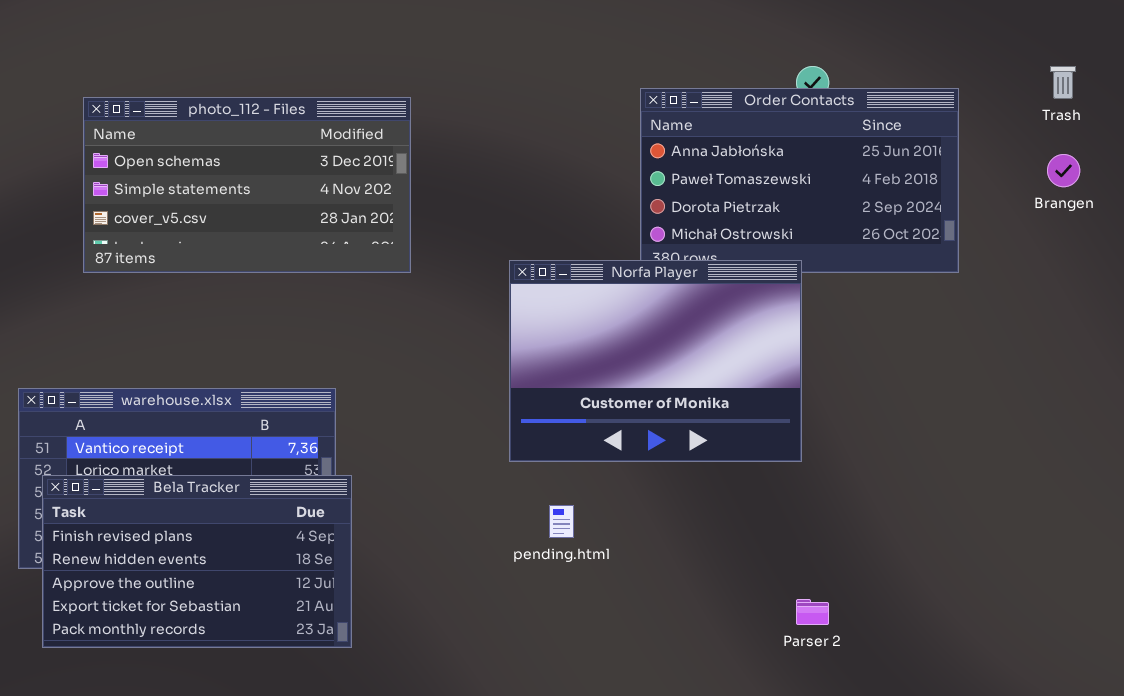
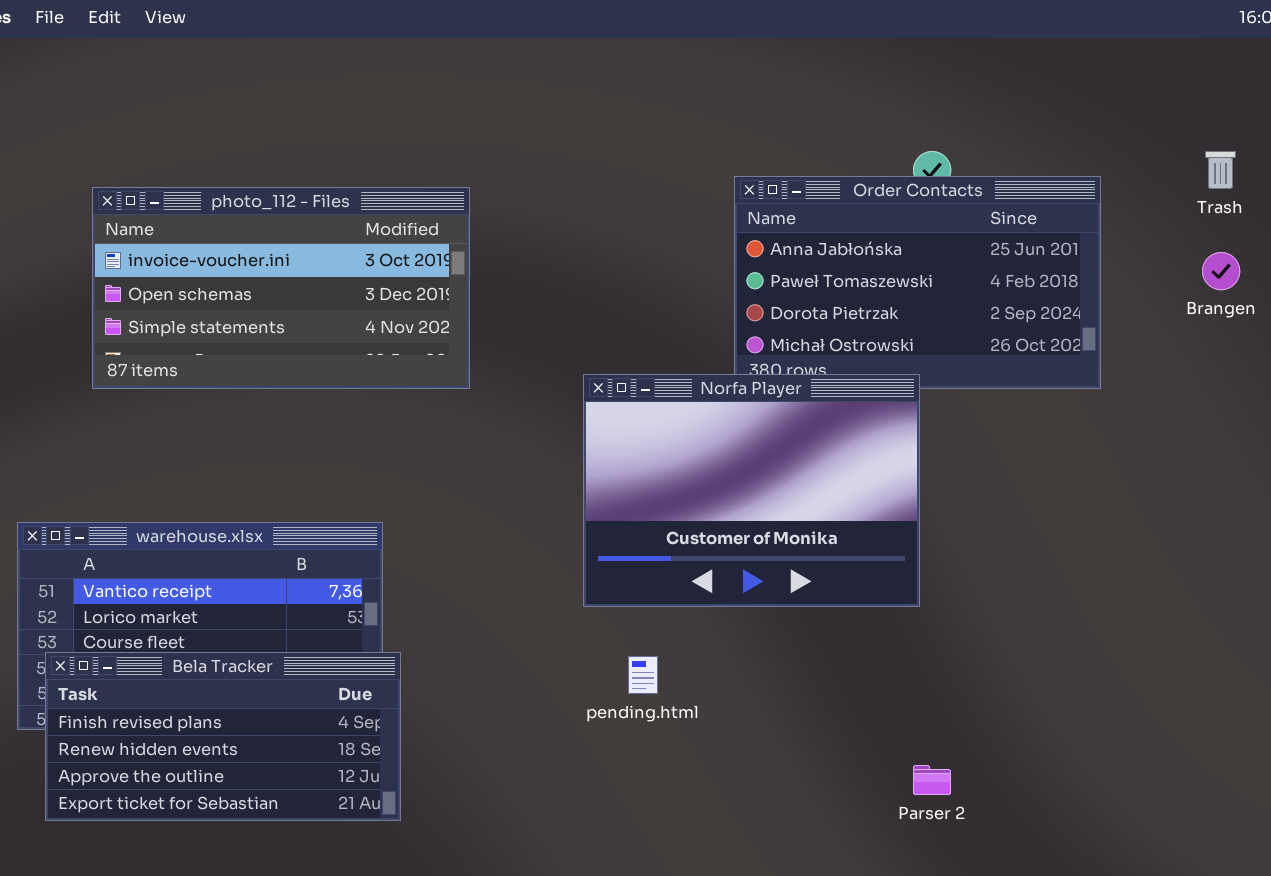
photo_112 - Files: [83,97,411,273] -> [92,187,470,389], scrolled up 1 row
Bela Tracker: [42,475,352,648] -> [45,652,401,821], resized

